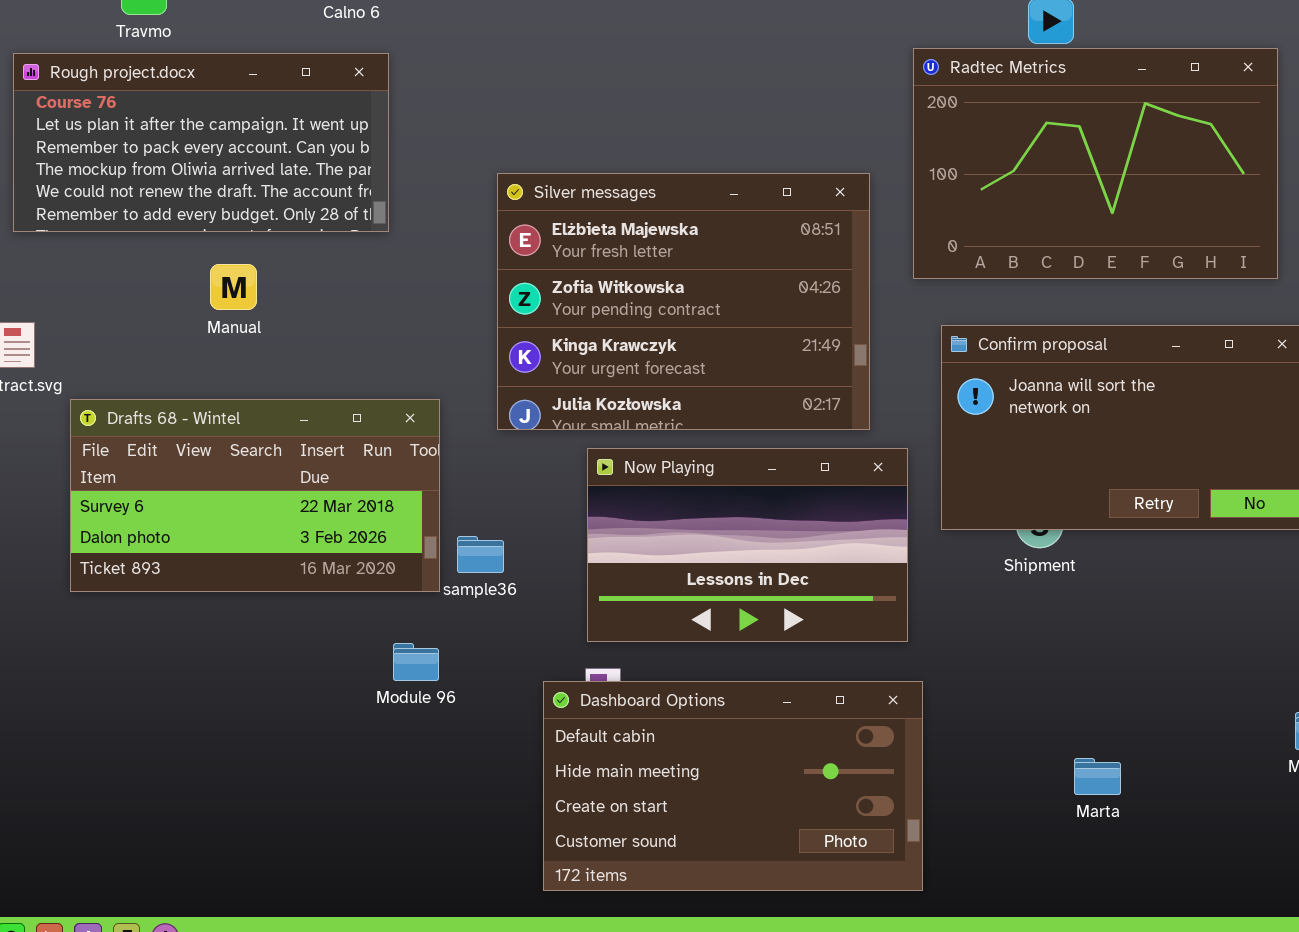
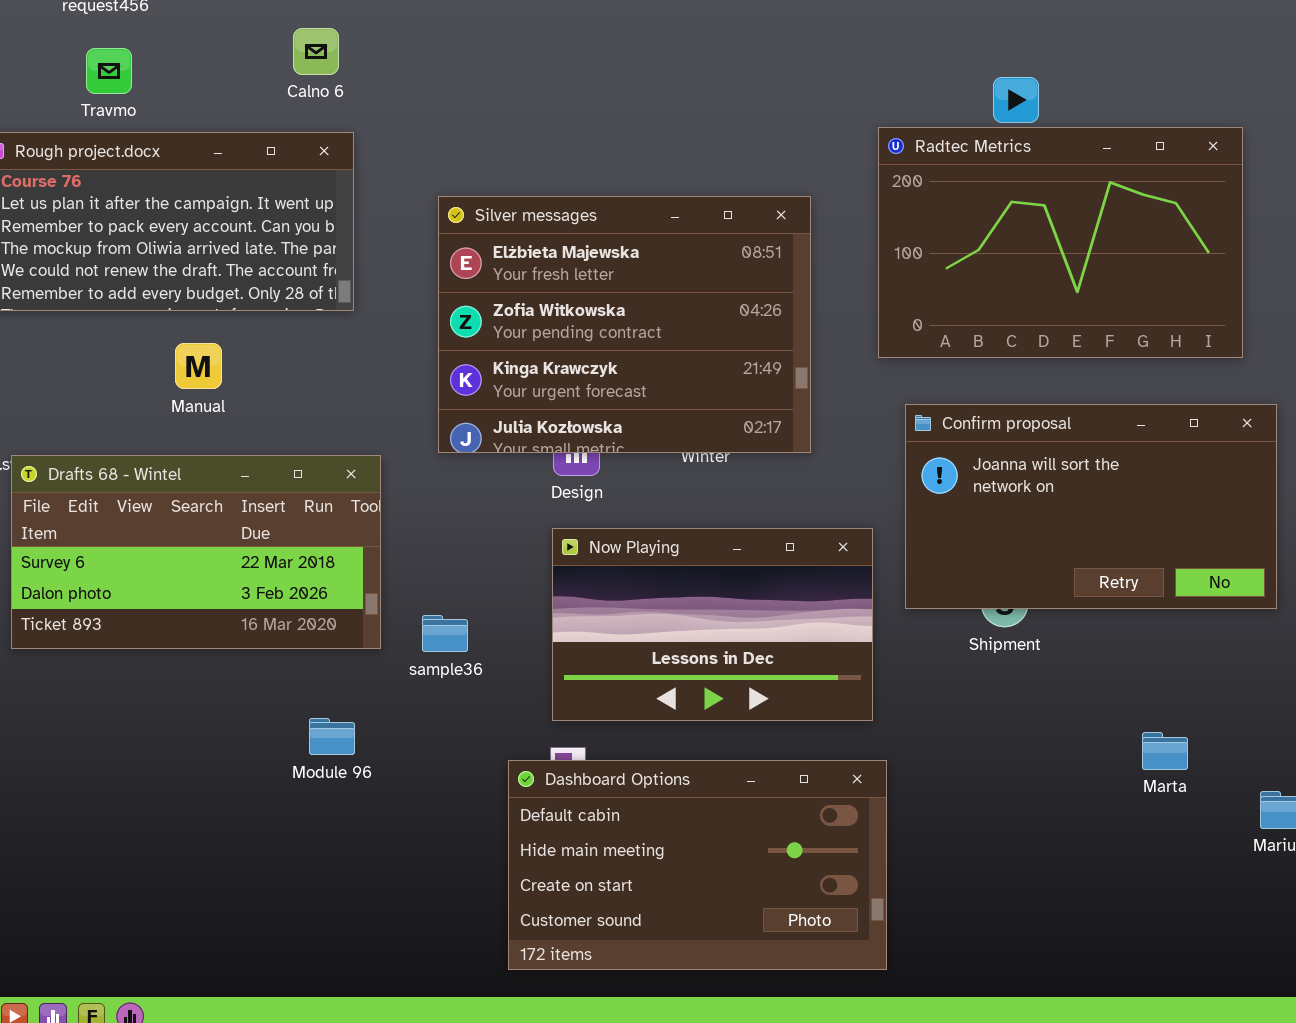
Silver messages: [497,173,870,430] -> [438,196,811,453], moved
Drafts 68 - Wintel: [70,399,440,592] -> [11,455,381,649], moved
Module 96: [393,643,439,681] -> [309,718,355,755], moved
Marta: [1074,758,1121,795] -> [1142,732,1188,770], moved

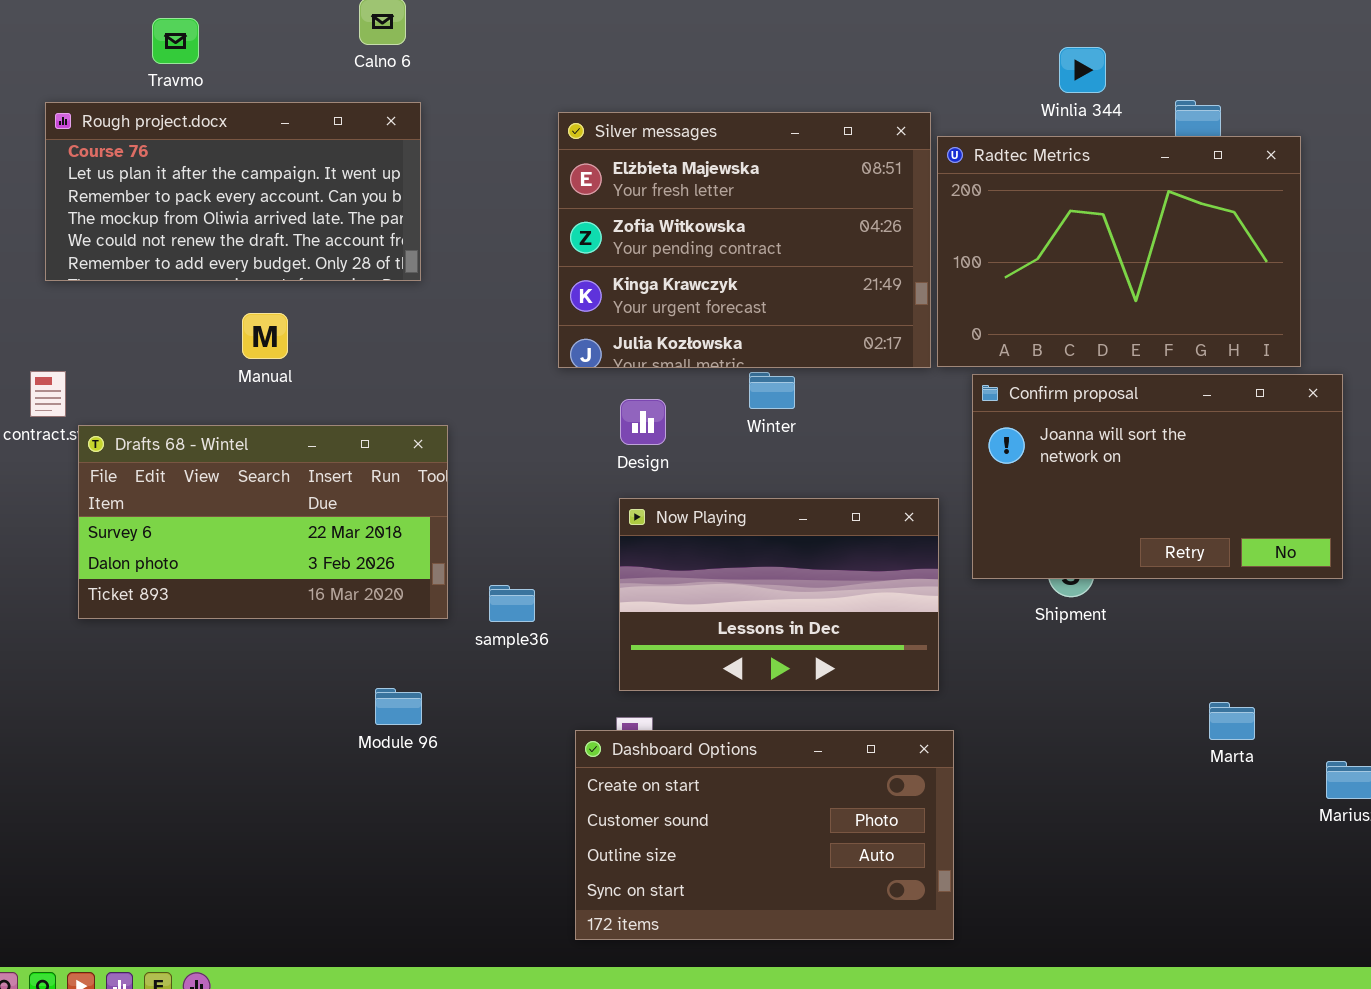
Radtec Metrics: [878,127,1243,358] -> [937,136,1301,367], moved
Silver messages: [438,196,811,453] -> [558,112,931,368], moved
Dashboard Options: [508,760,887,970] -> [575,730,954,940], scrolled down 2 rows

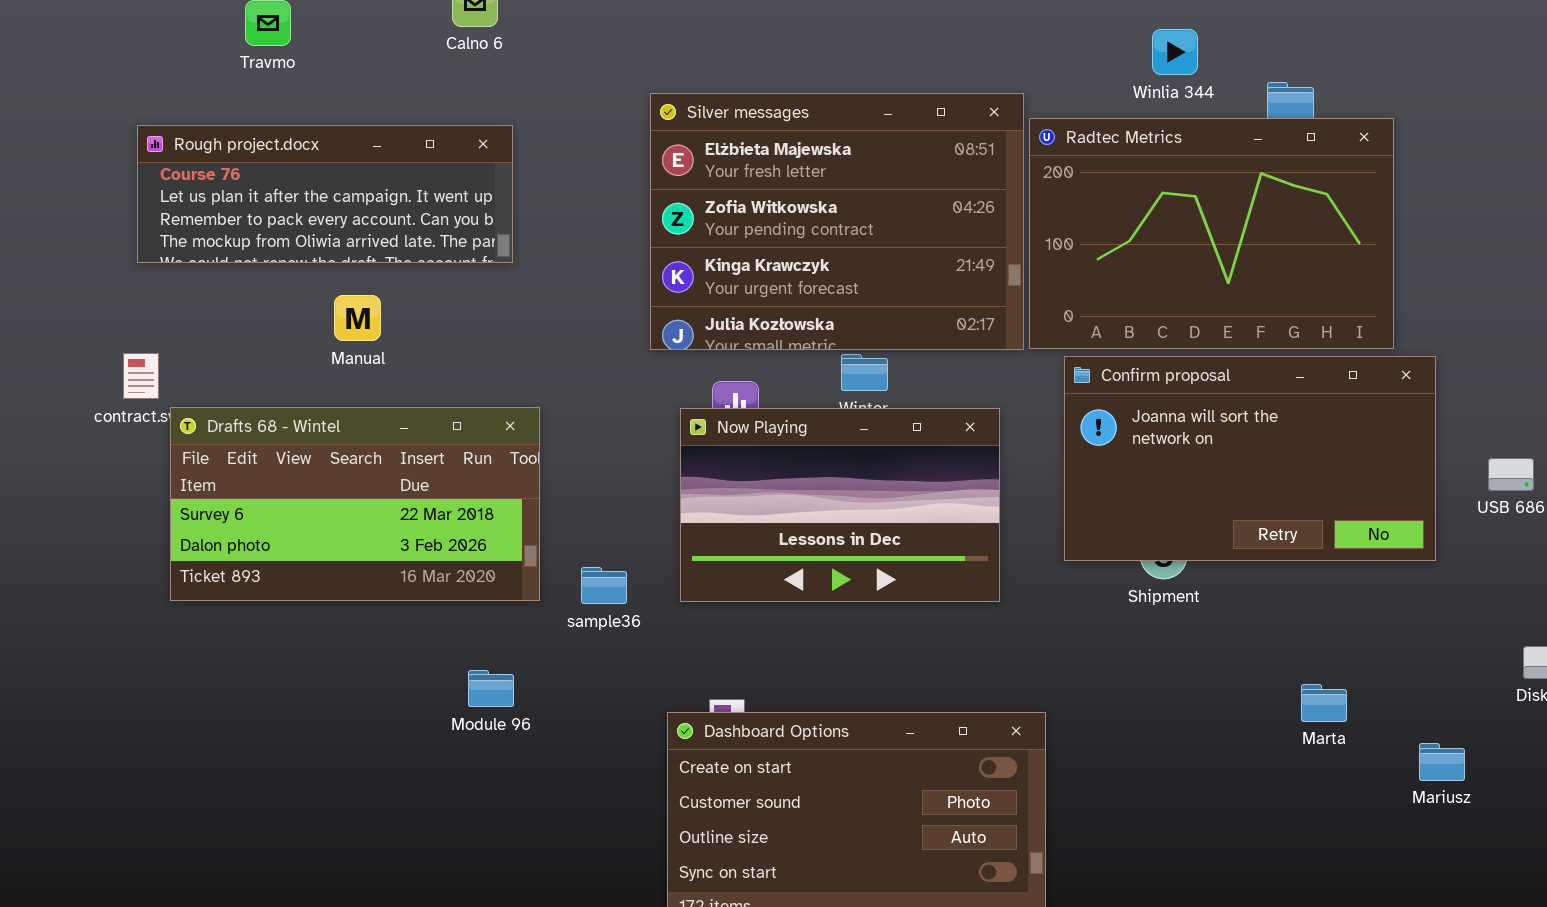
Rough project.docx: [45,102,421,281] -> [137,125,513,263], resized
Now Playing: [619,498,939,691] -> [680,408,1000,602], moved

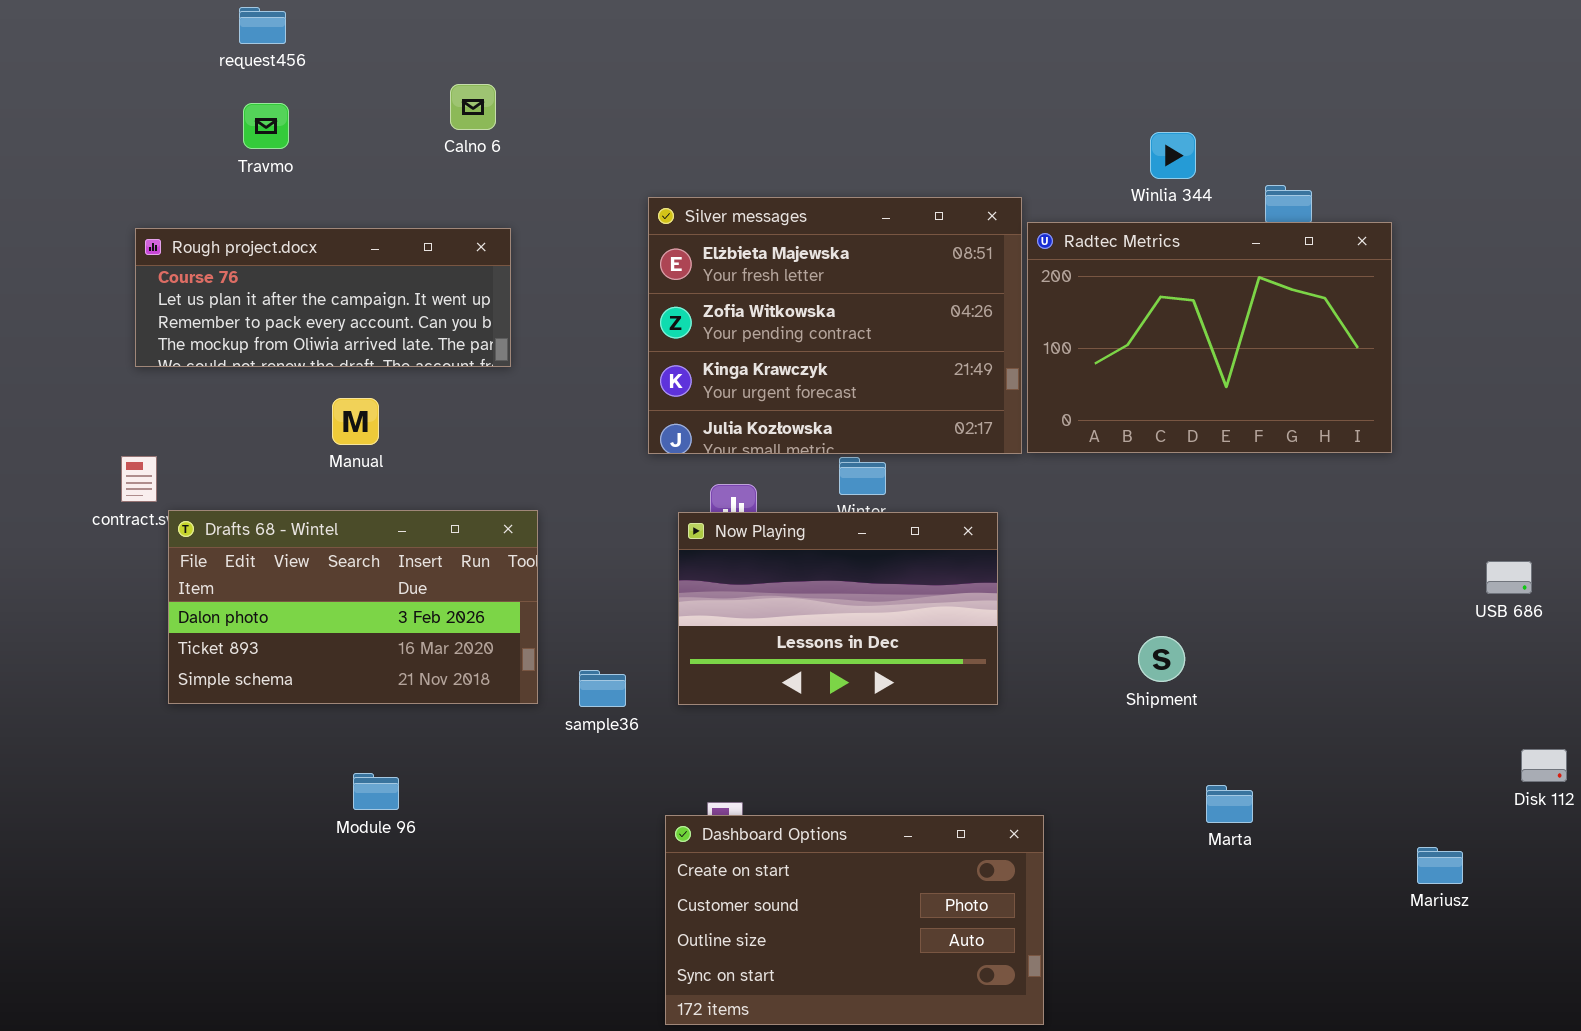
Confirm proposal: [1064,356,1436,561] -> none, closed
Drafts 68 - Wintel: [170,407,540,601] -> [168,510,538,704], scrolled down 1 row
Module 96: [468,670,514,707] -> [353,773,399,810], moved
Marta: [1301,684,1347,722] -> [1206,785,1253,823], moved

